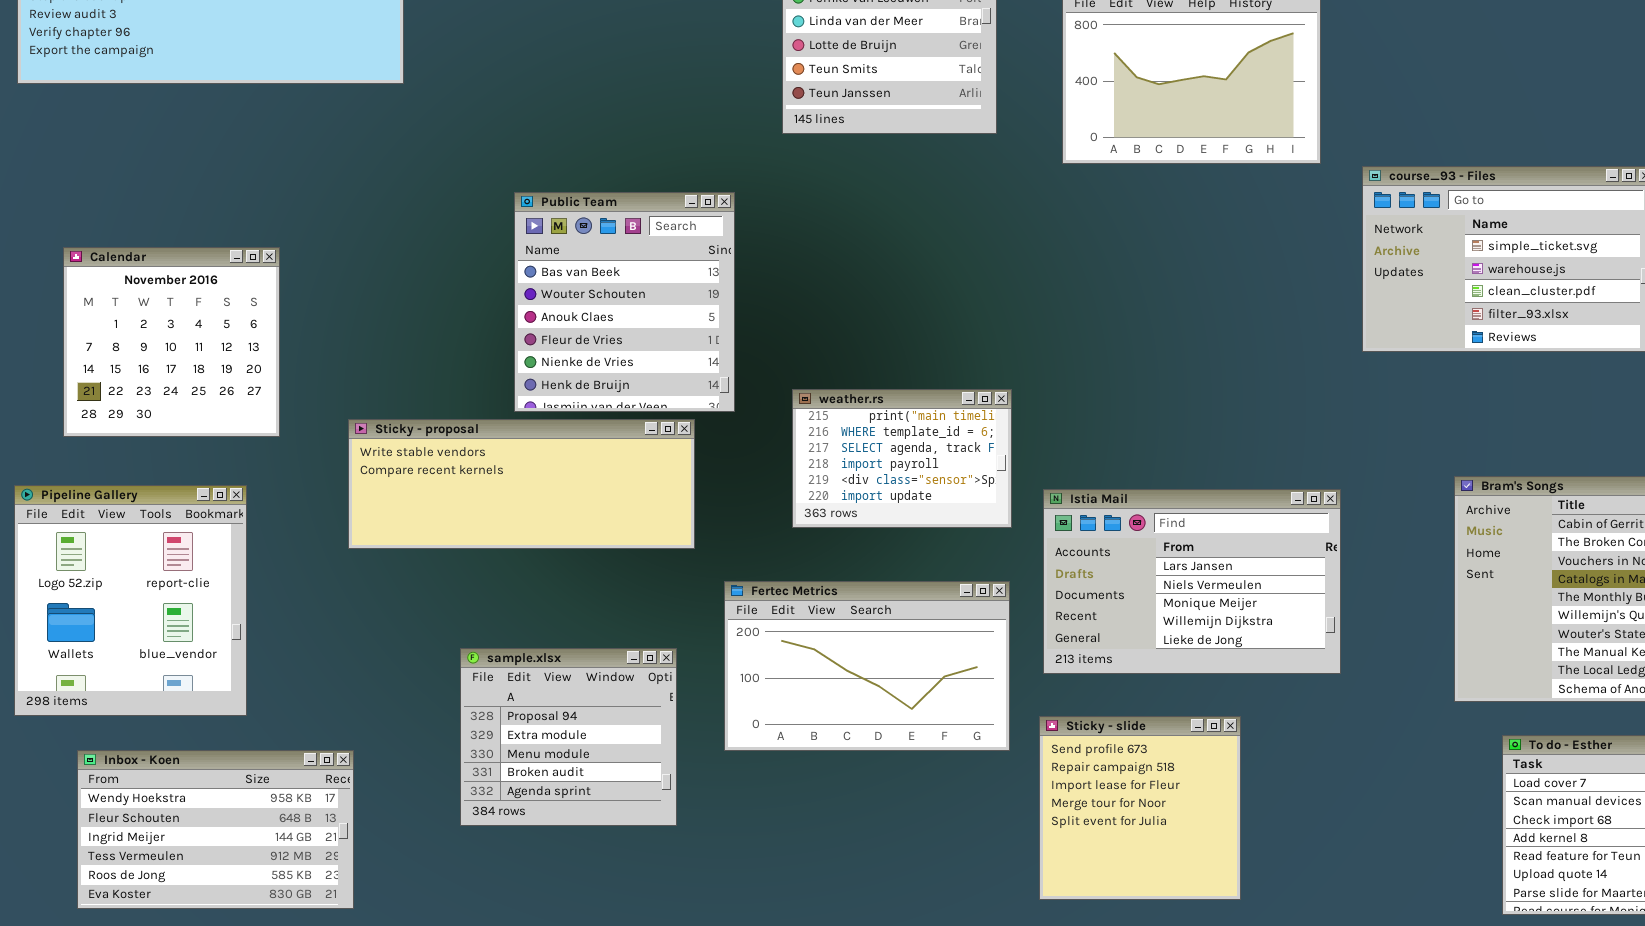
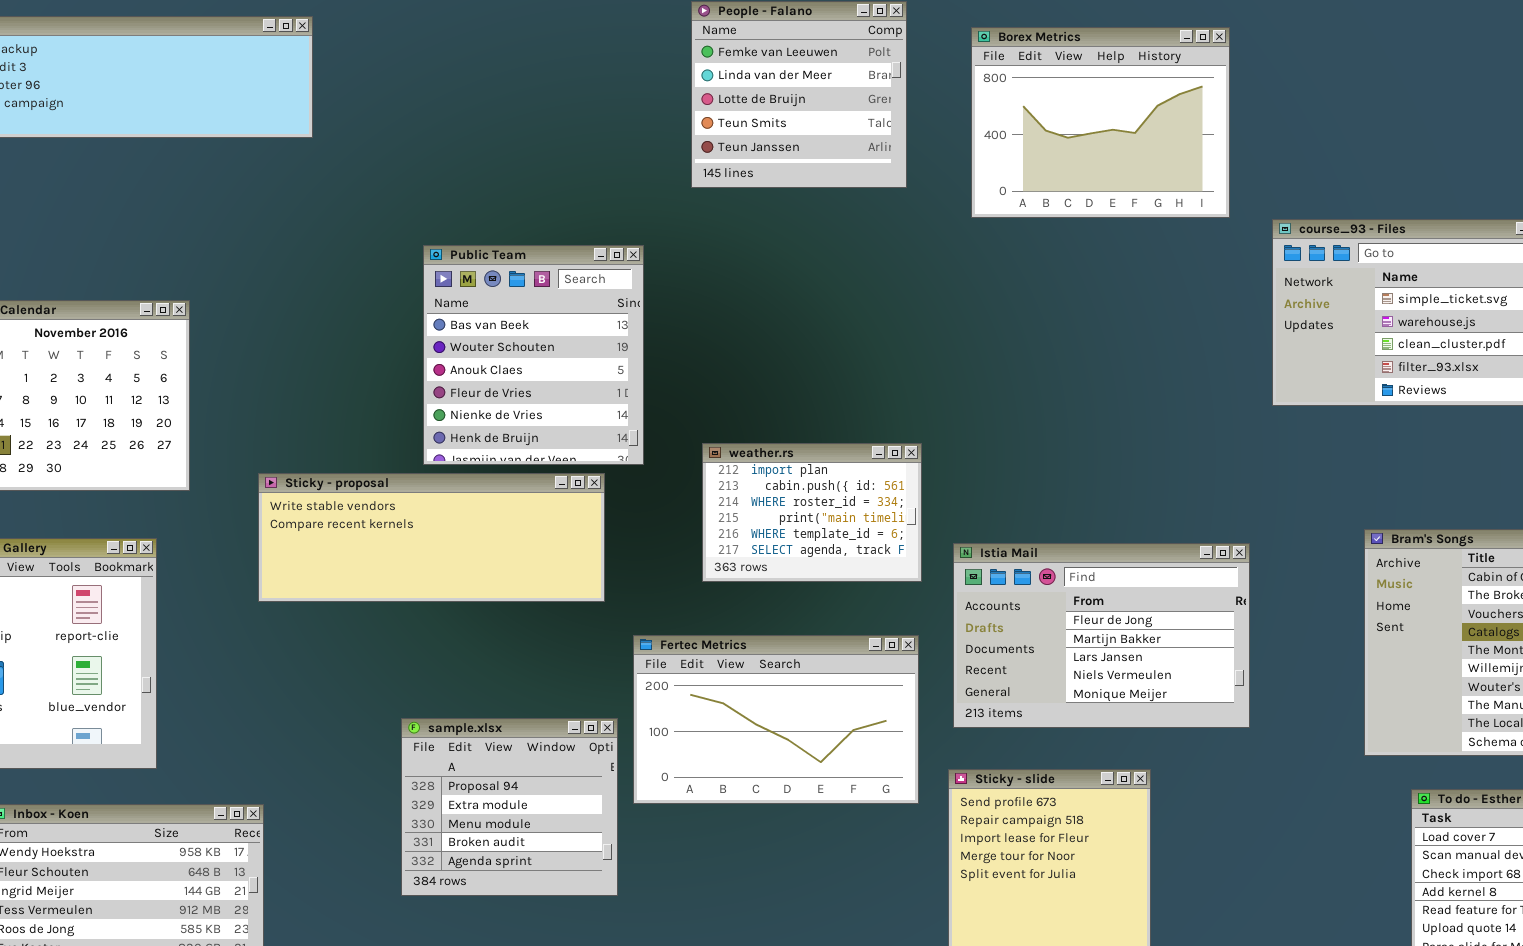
weather.rs: [792,389,1012,528] -> [702,443,922,582], scrolled up 3 rows
Istia Mail: [1043,489,1341,674] -> [953,543,1250,728], scrolled up 2 rows
sample.xlsx: [460,648,677,826] -> [401,718,618,896], moved

